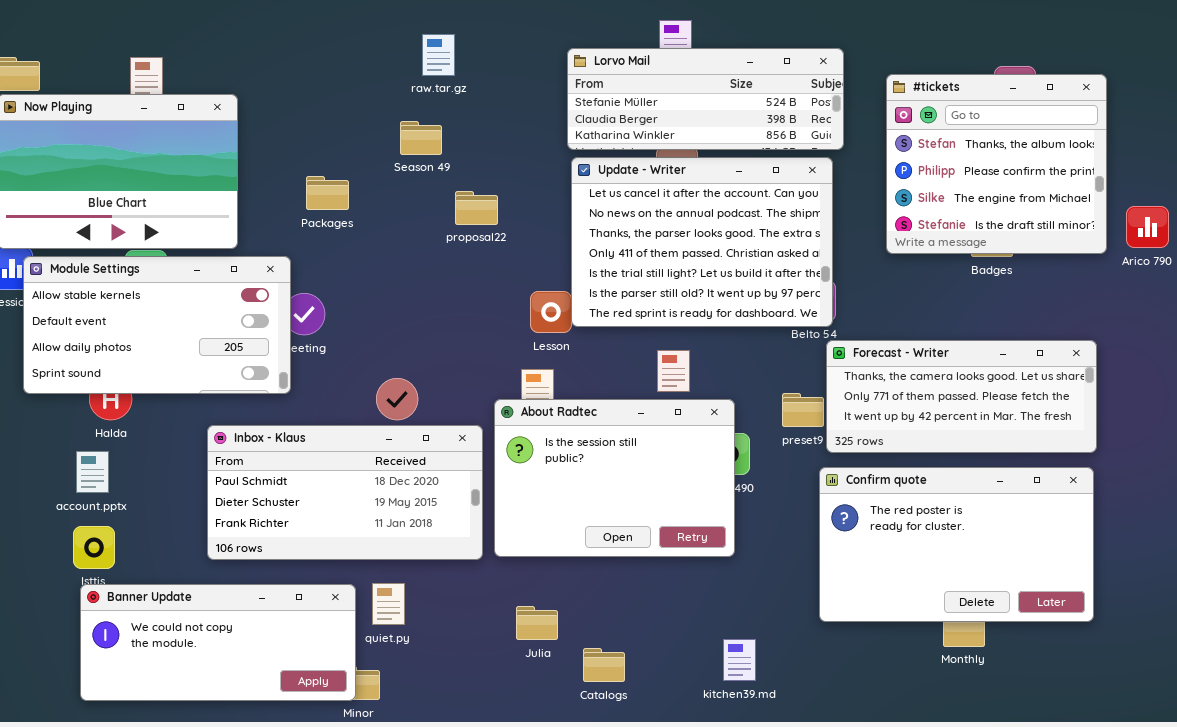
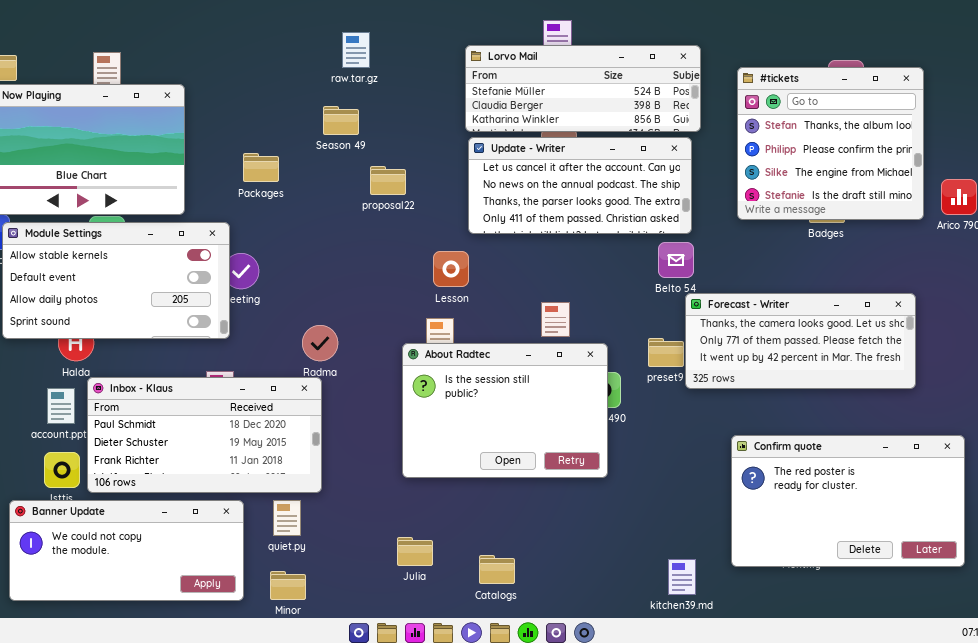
Update - Writer: [571,157,833,327] -> [468,137,692,234], resized
Inbox - Klaus: [207,425,483,560] -> [87,377,322,493], moved
Confirm quote: [819,467,1094,622] -> [731,435,965,567], moved
quiet.py: [372,583,405,625] -> [273,500,301,536], moved
Banner Update: [80,584,356,701] -> [9,500,244,601], moved
Julia: [516,606,558,640] -> [397,537,433,566], moved
kitchen39.md: [723,639,756,681] -> [668,559,696,595], moved

